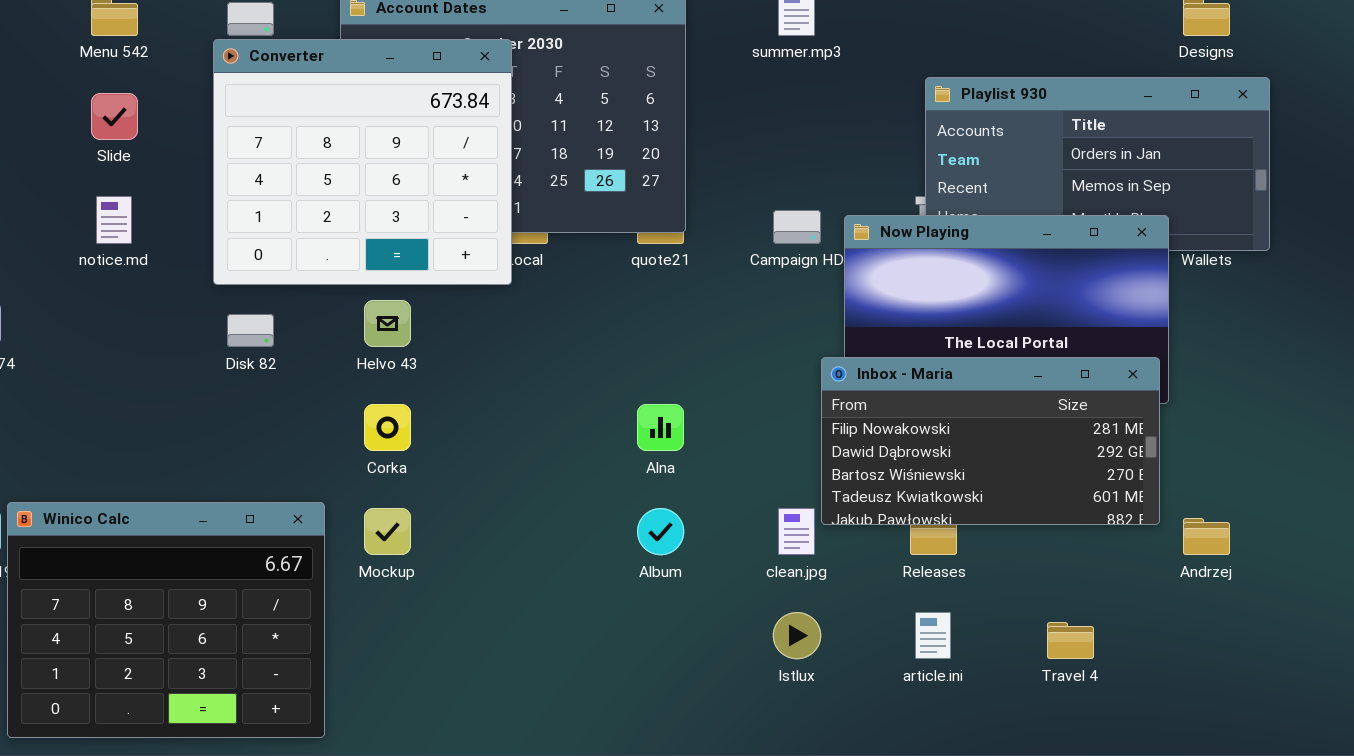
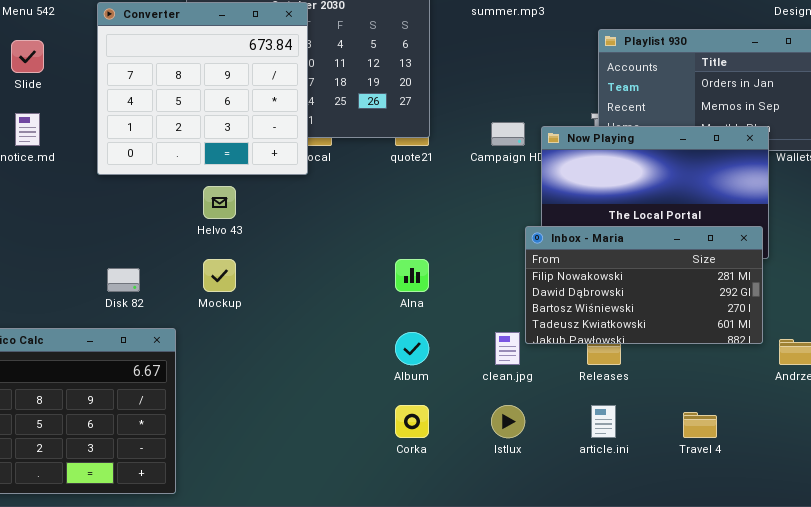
Disk 82: [227,314,274,347] -> [107,268,140,292], moved
Corka: [364,404,411,451] -> [395,405,429,438], moved
Mockup: [364,508,411,555] -> [203,259,236,292], moved

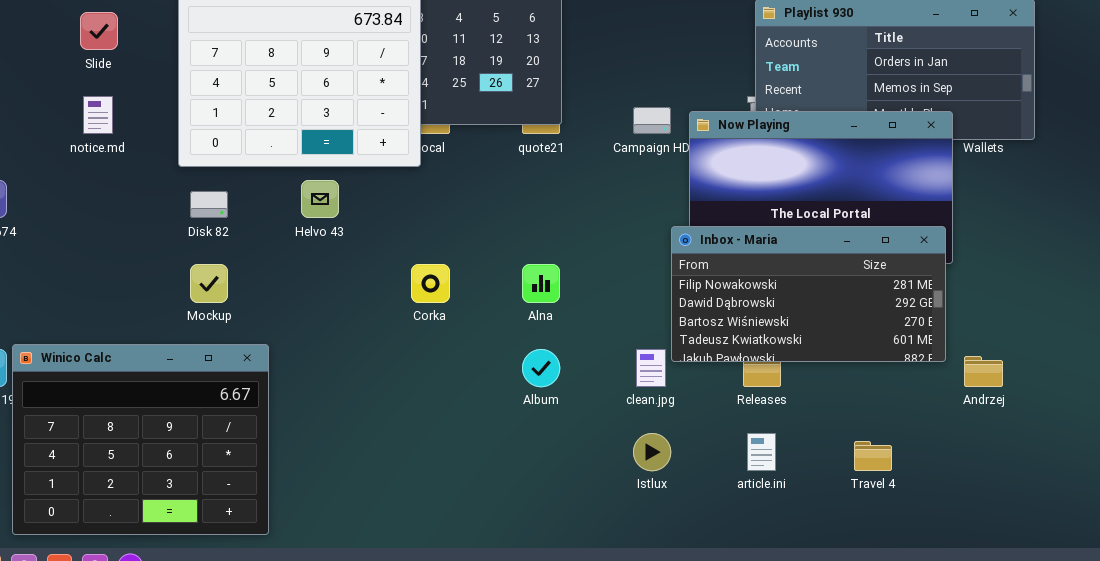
Mockup: [203,259,236,292] -> [190,264,228,303], moved
Disk 82: [107,268,140,292] -> [190,191,228,218], moved
Corka: [395,405,429,438] -> [411,264,450,303], moved

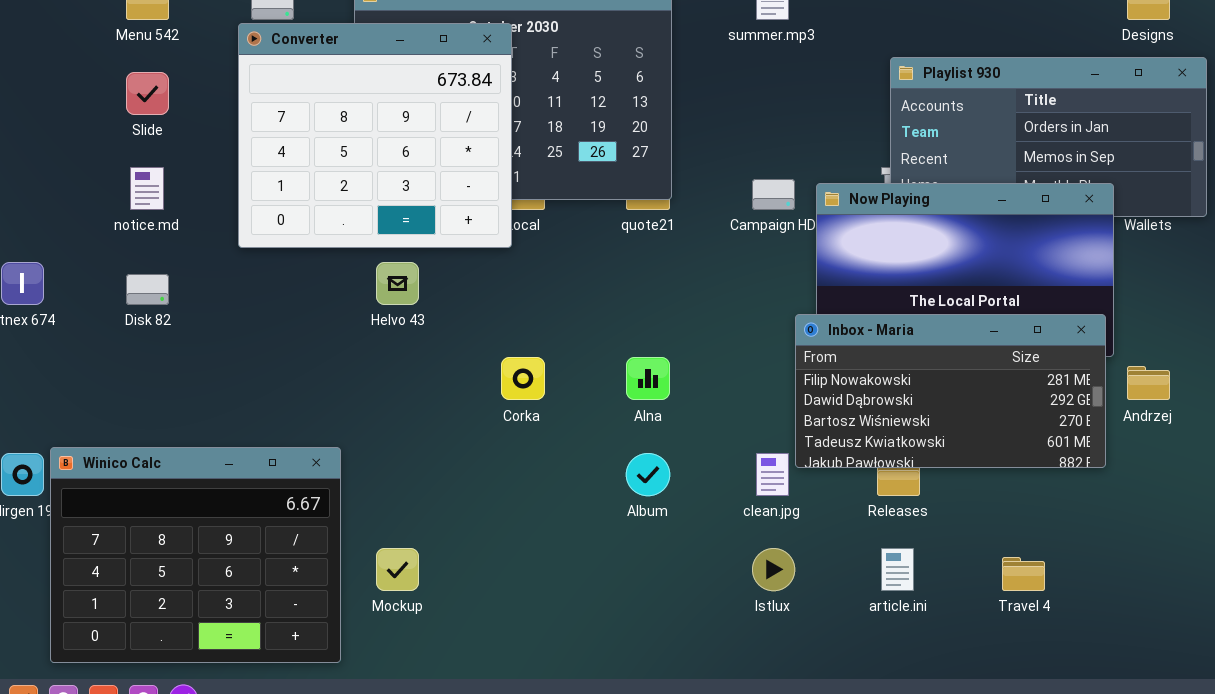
Disk 82: [190,191,228,218] -> [126,274,169,305], moved
Mockup: [190,264,228,303] -> [376,548,419,591], moved
Andrzej: [964,356,1003,387] -> [1127,366,1170,400], moved

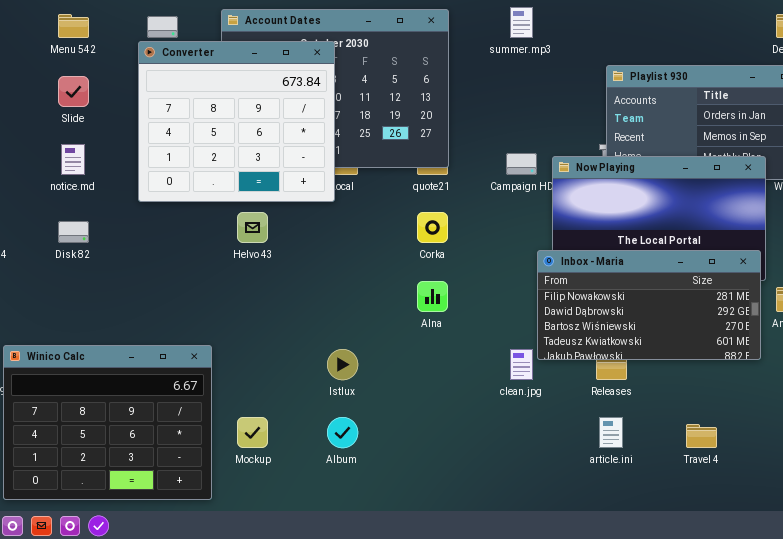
Corka: [501,357,545,400] -> [417,212,448,243], moved
Album: [626,453,670,496] -> [327,417,358,448], moved
Istlux: [752,548,795,591] -> [327,349,358,380], moved

